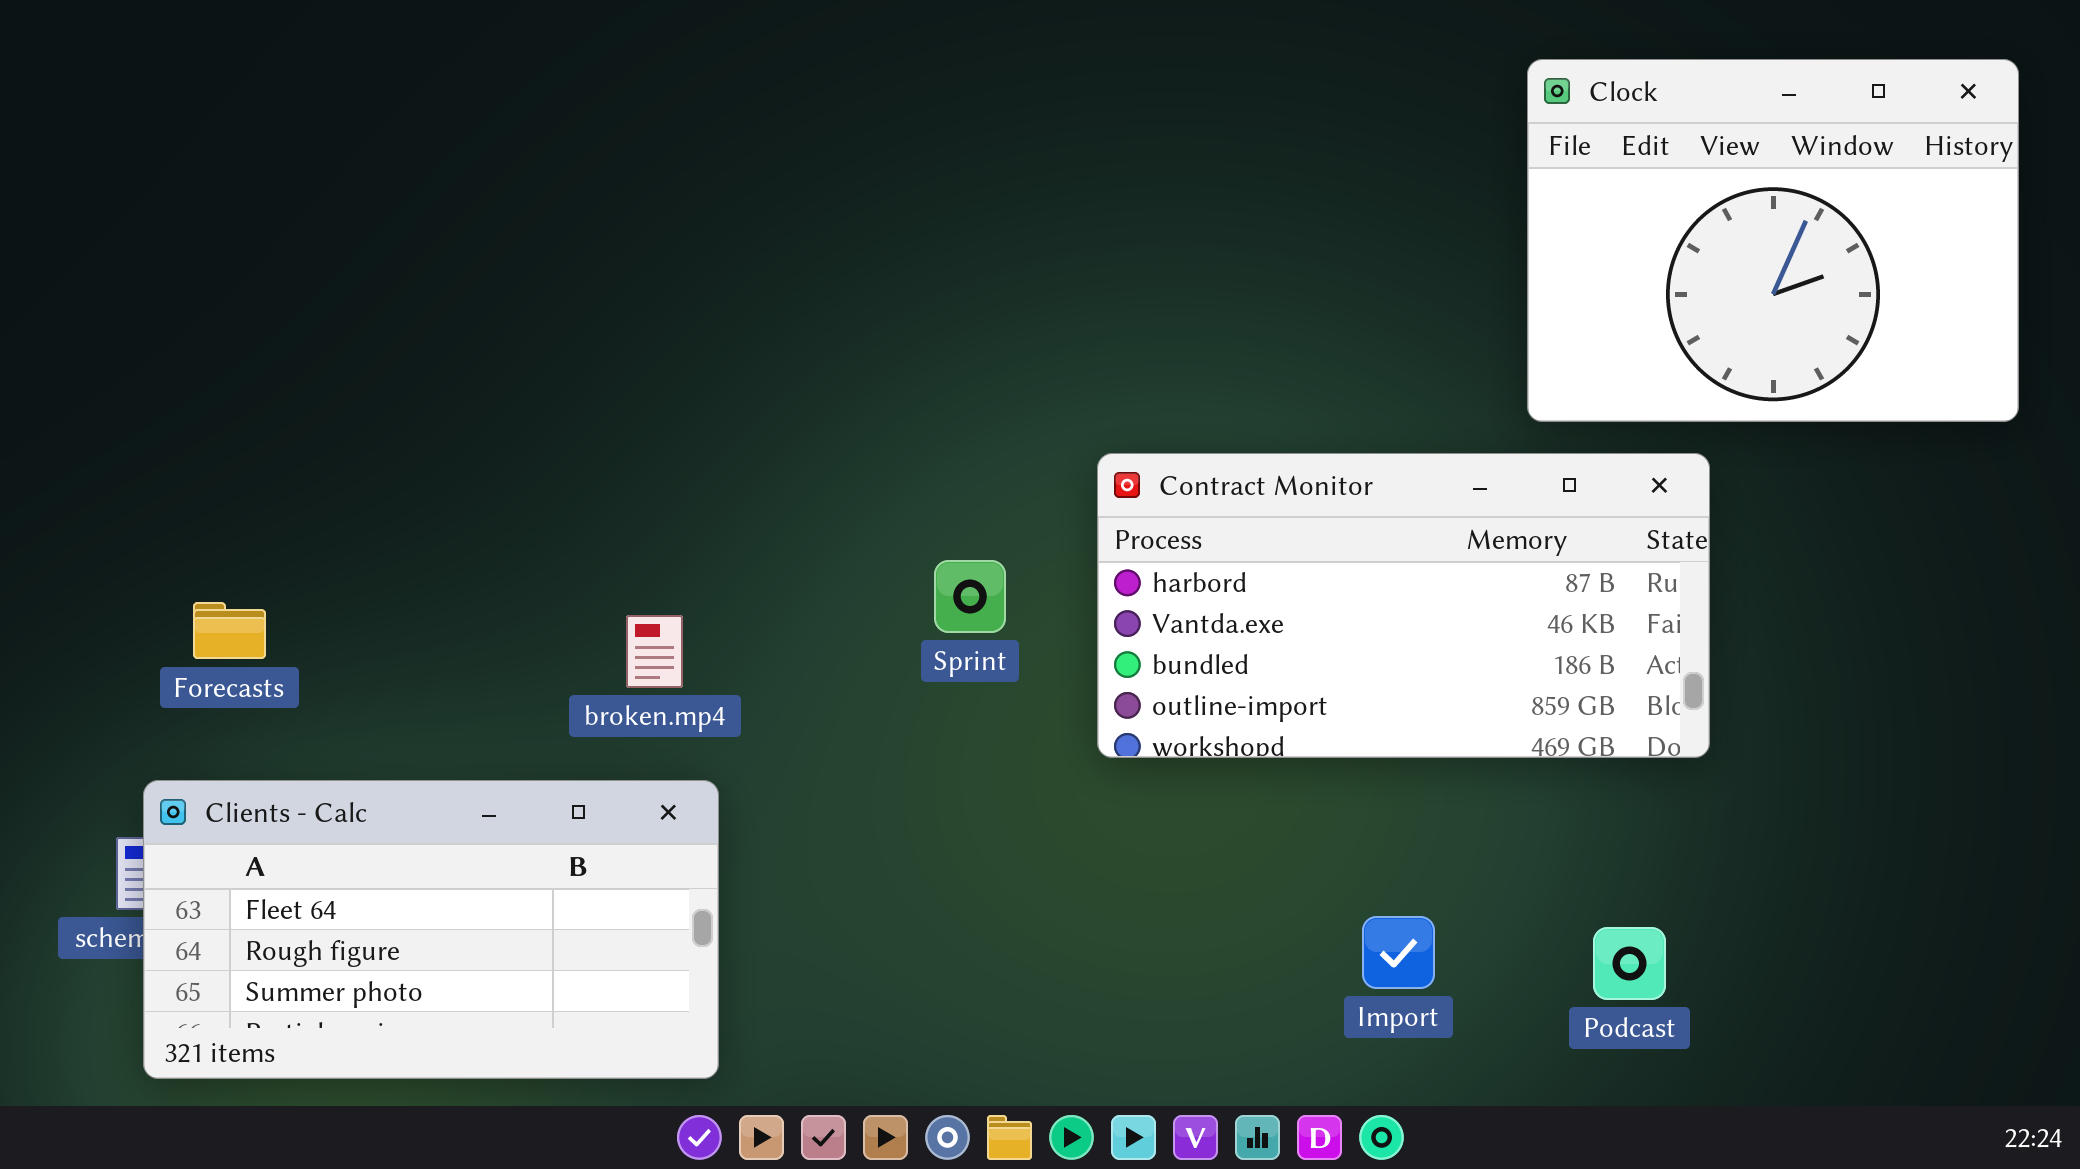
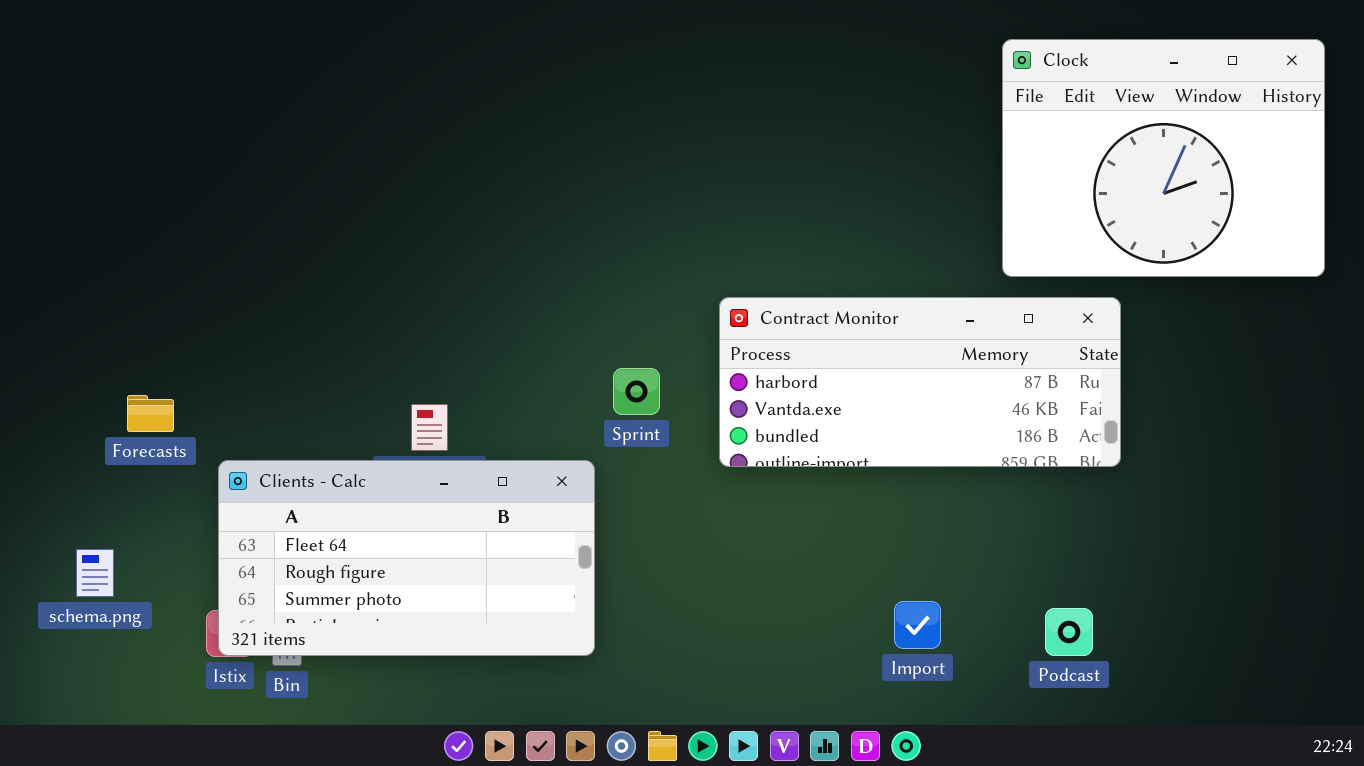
Contract Monitor: [1097,453,1710,758] -> [719,297,1121,467], resized
Clients - Calc: [143,780,719,1079] -> [218,460,595,656], moved

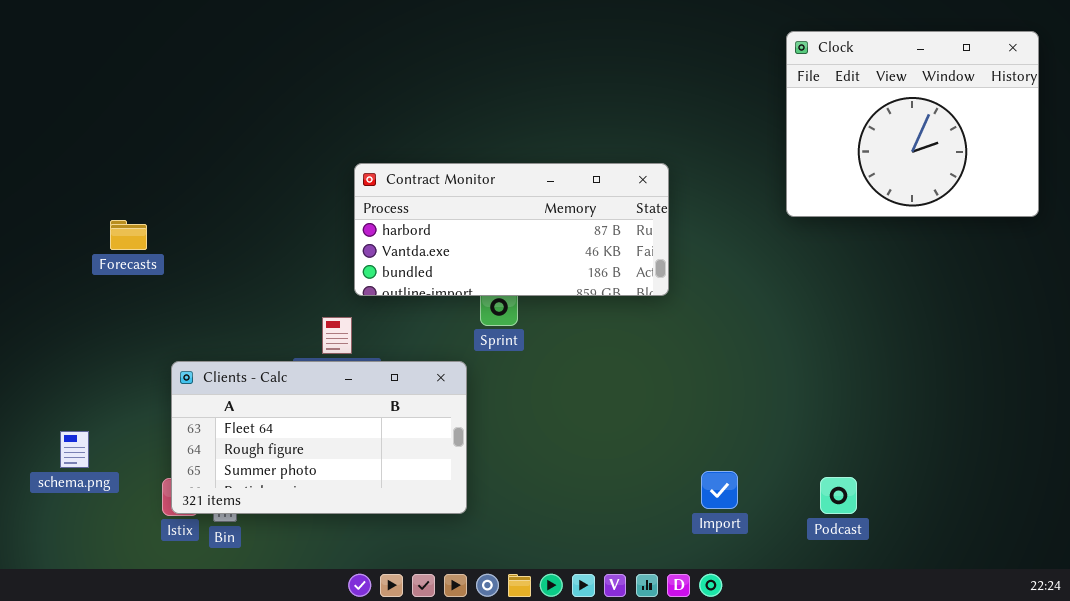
Contract Monitor: [719,297,1121,467] -> [354,163,669,296], moved
Forecasts: [127,395,174,432] -> [110,220,147,250], moved

